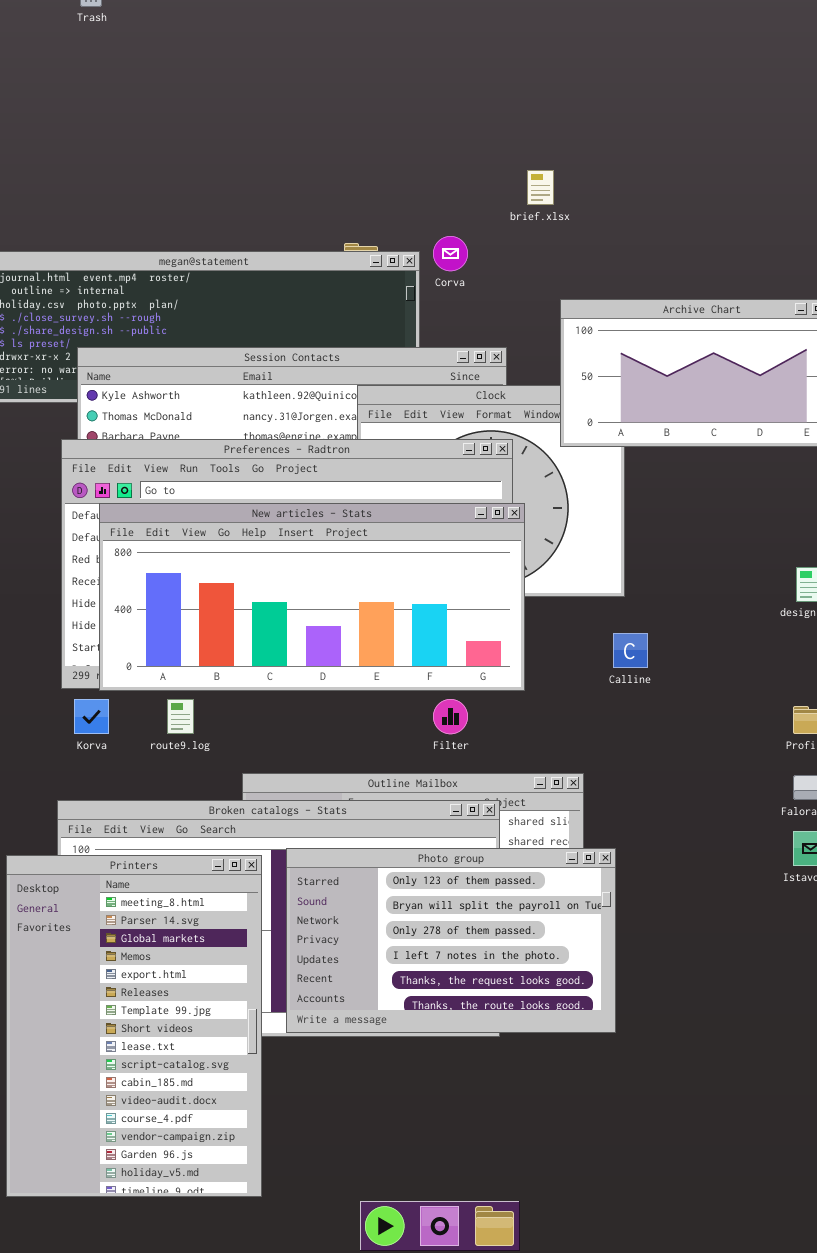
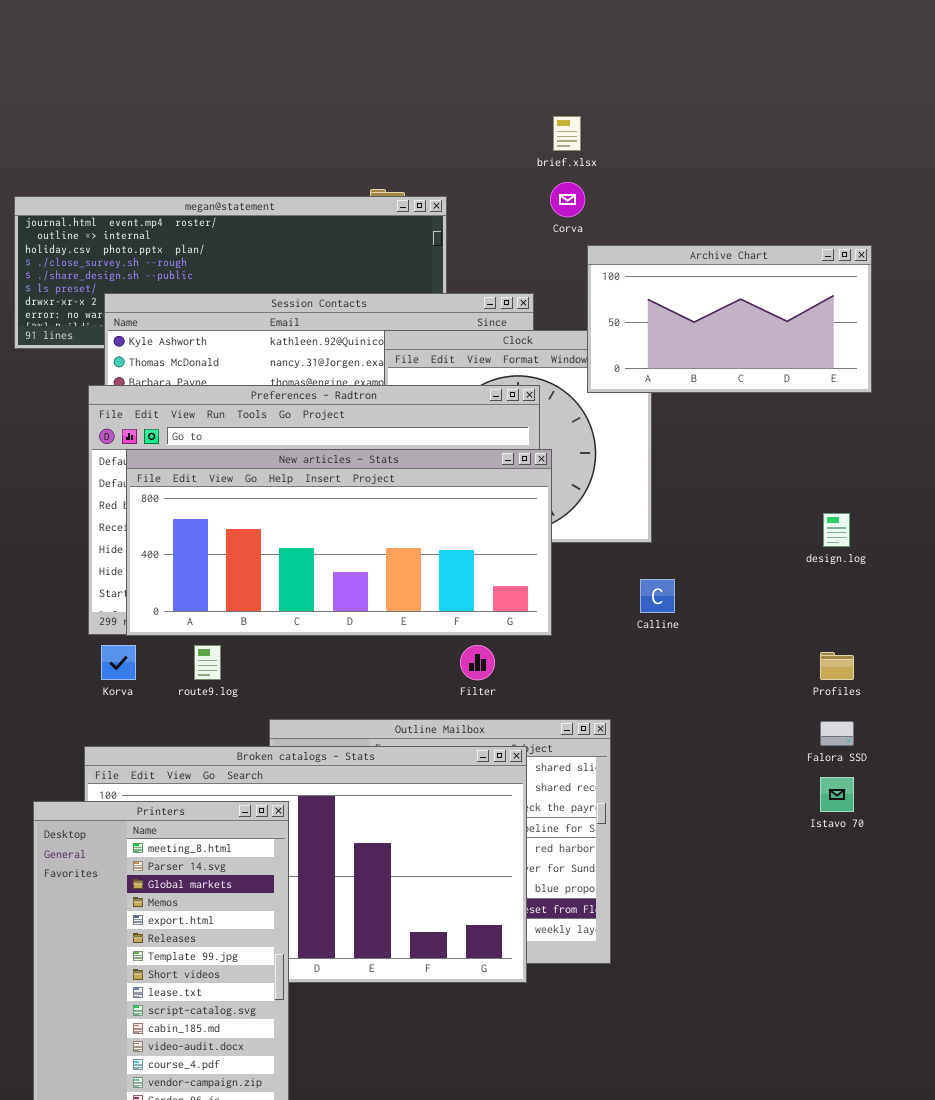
Corva: [433,236,468,271] -> [550,182,585,217], moved
Photo group: [286,848,616,1033] -> none, closed

